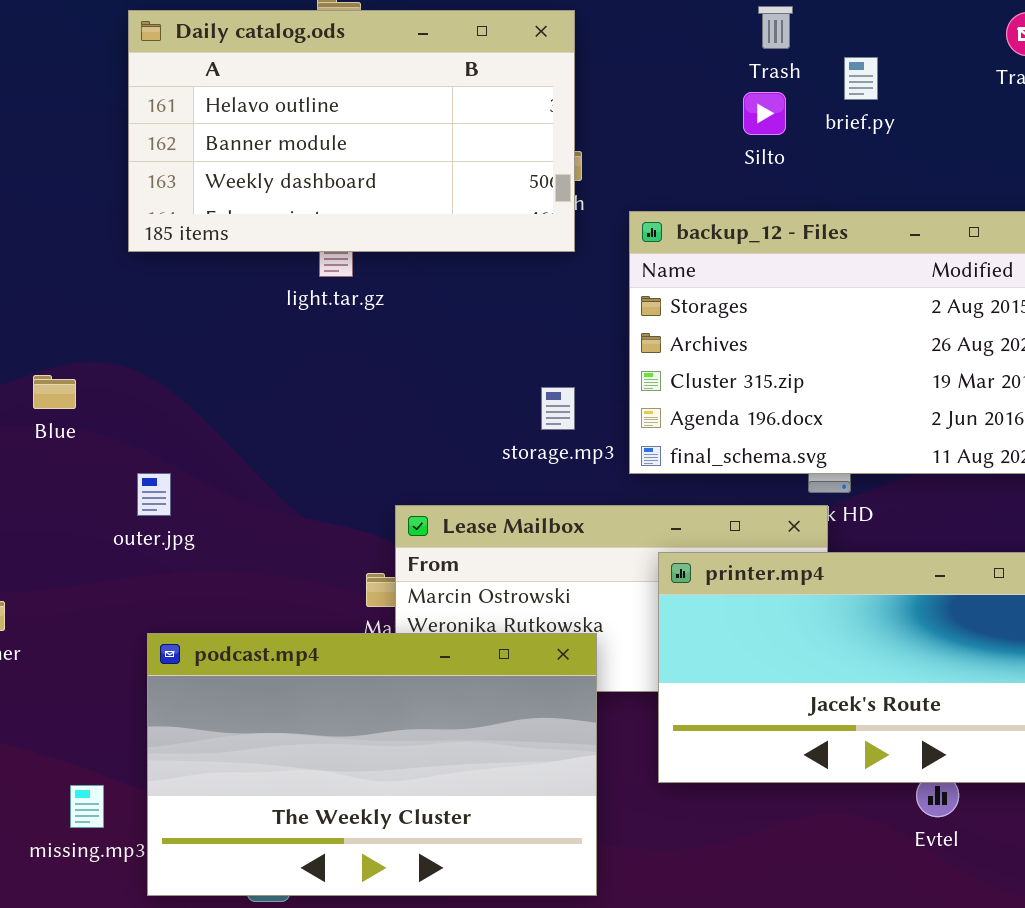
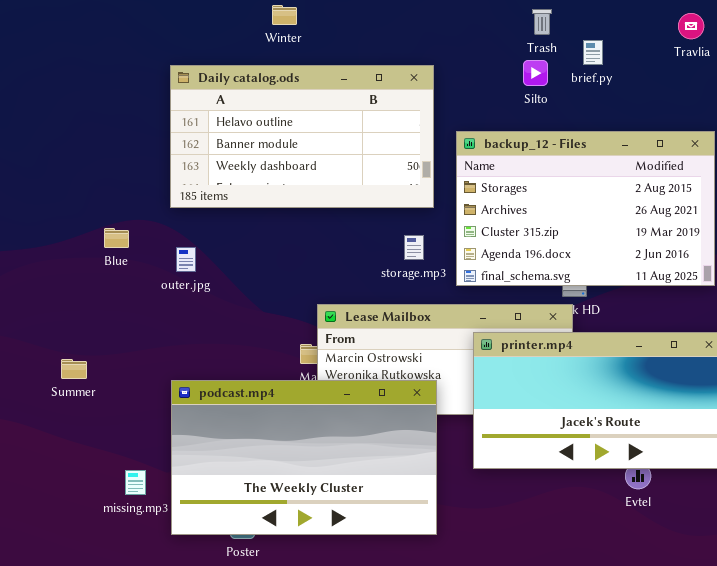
Daily catalog.ods: [128,10,575,252] -> [170,65,434,208], moved
outer.jpg: [137,473,171,516] -> [176,247,196,272], moved

